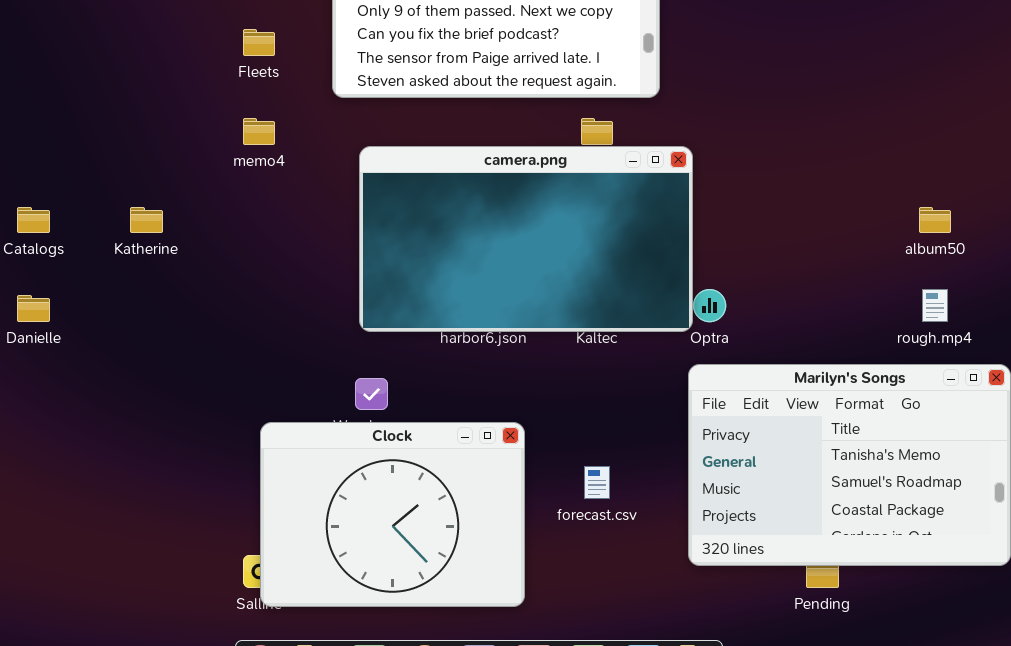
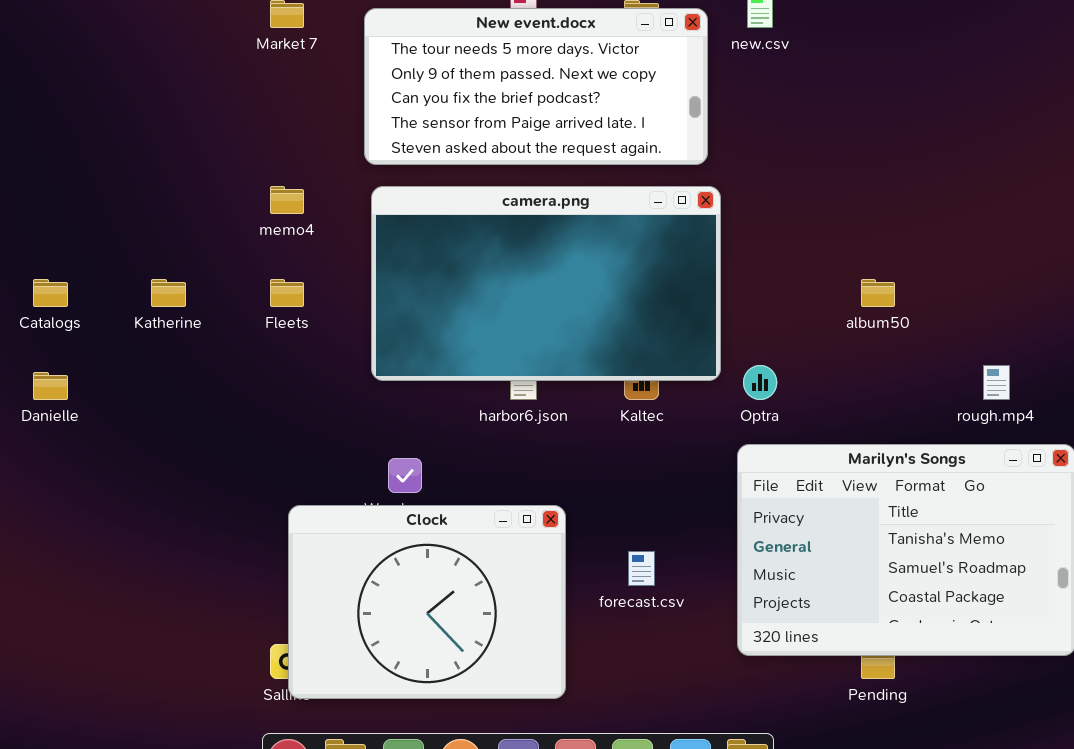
Fleets: [243,29,275,56] -> [270,279,304,307], moved
camera.png: [359,146,693,332] -> [371,186,721,381], moved
album50: [919,207,951,233] -> [861,279,895,307], moved

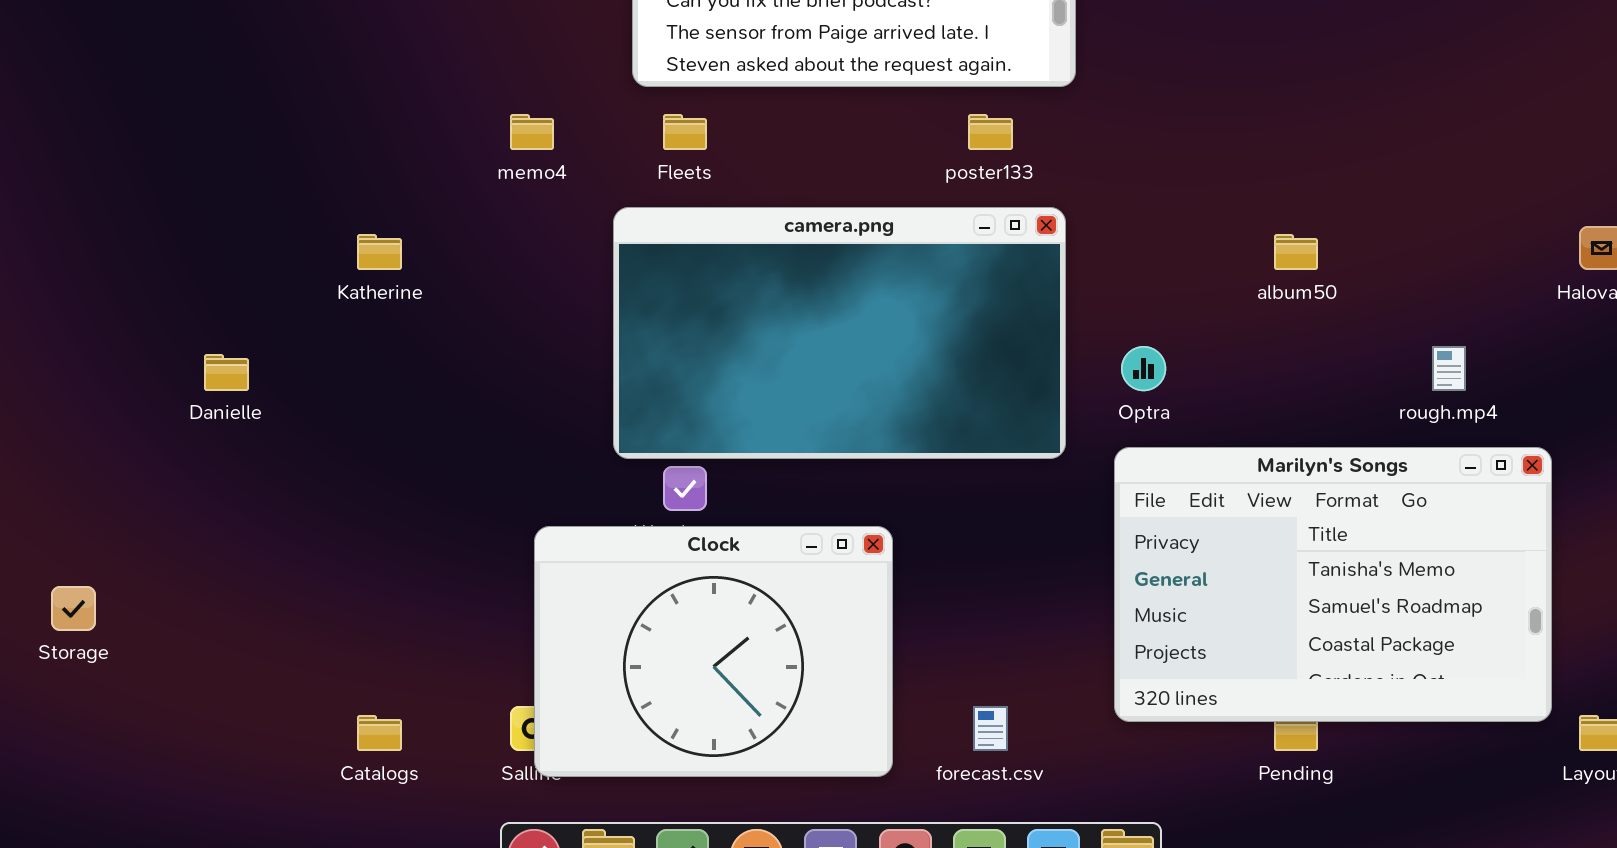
camera.png: [371,186,721,381] -> [613,207,1066,459], moved
Catalogs: [33,279,68,307] -> [357,715,402,751], moved
Fleets: [270,279,304,307] -> [663,114,707,150], moved
forecast.csv: [628,551,655,586] -> [973,706,1008,751], moved

